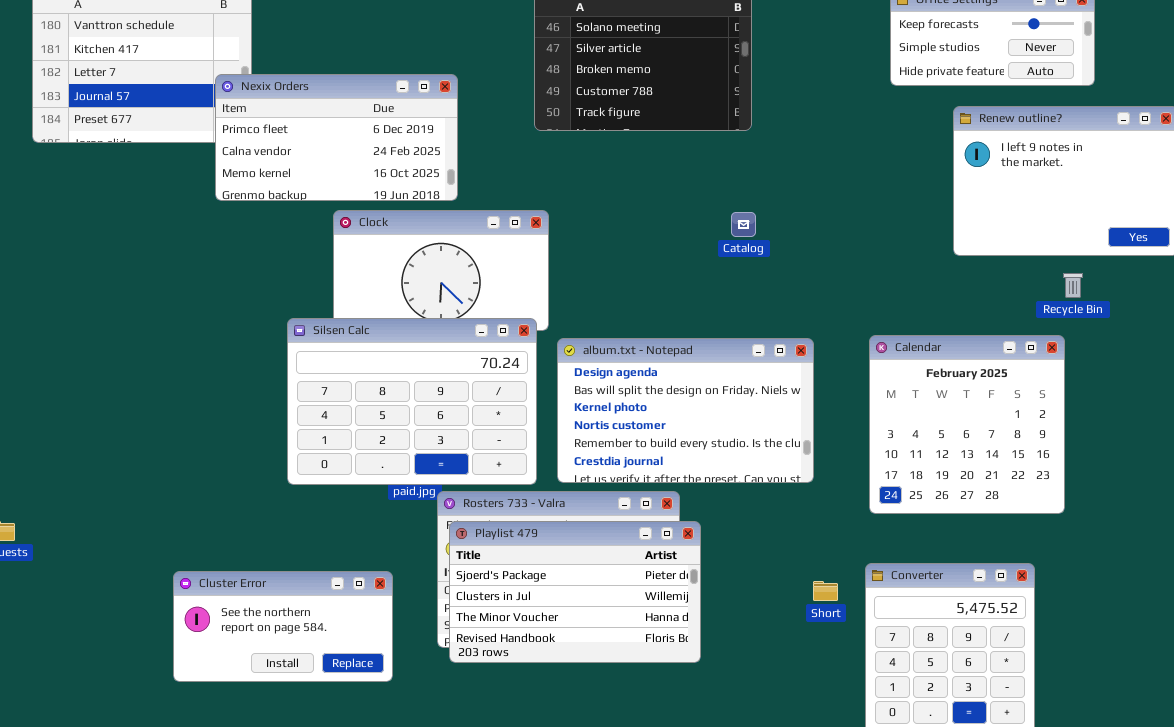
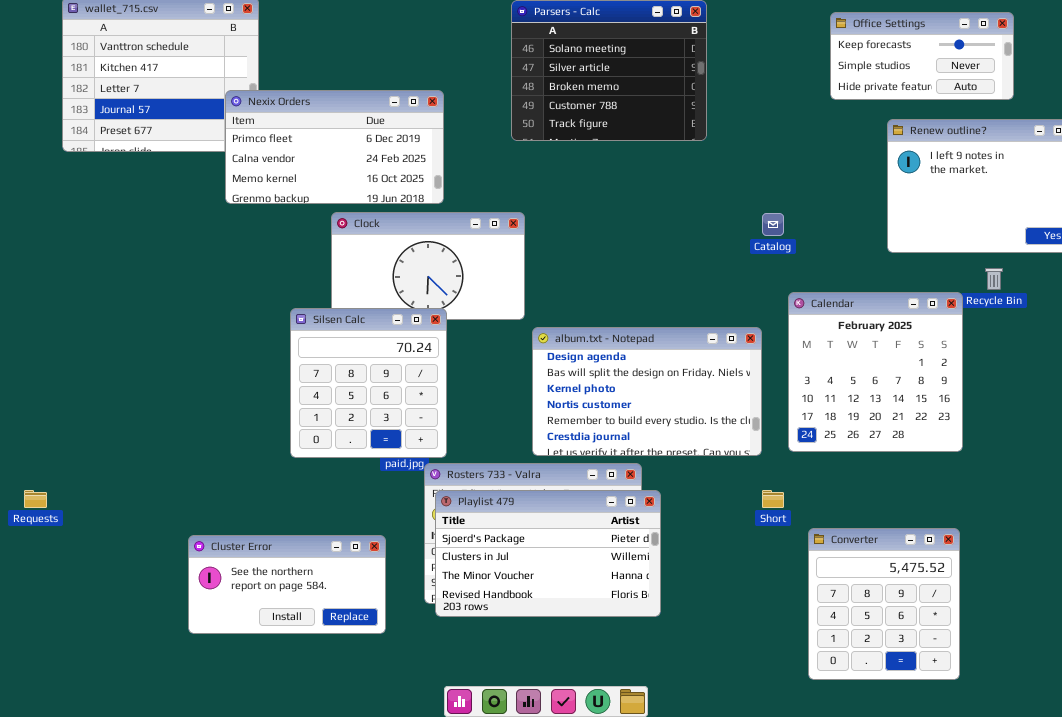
Catalog: [731,212,756,237] -> [762,213,784,236], moved
Silsen Calc: [287,318,537,485] -> [290,308,447,458], resized
Calendar: [869,335,1065,514] -> [788,292,963,452], moved
Short: [813,581,838,601] -> [762,490,784,508], moved

